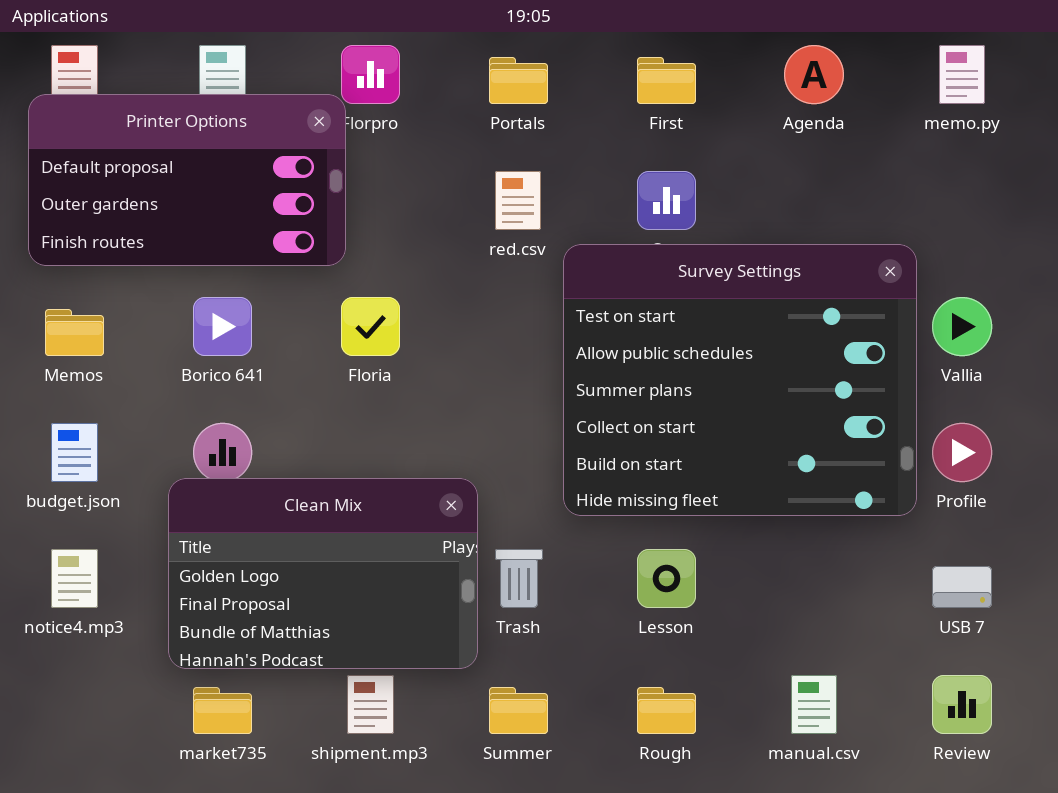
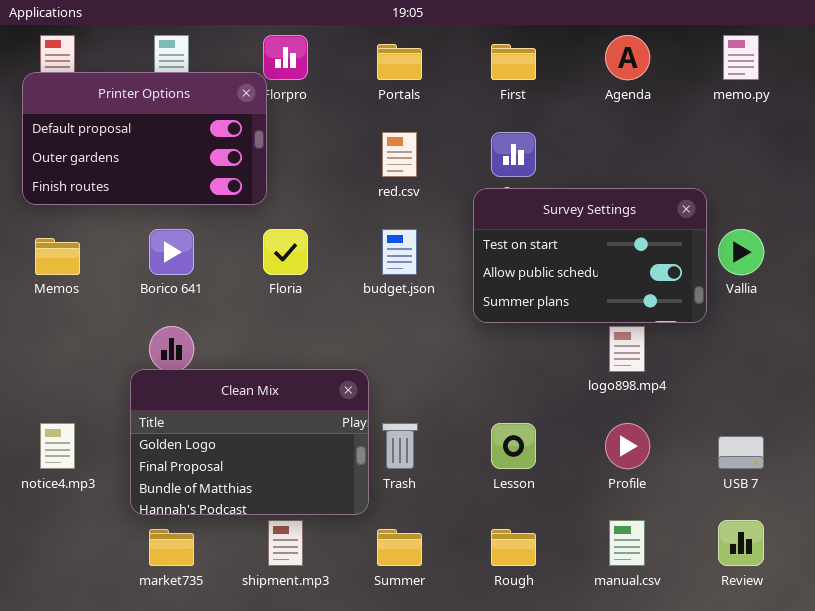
Survey Settings: [563,244,917,516] -> [473,188,707,323], resized
budget.json: [51,423,98,482] -> [382,229,417,275], moved
Profile: [932,423,992,482] -> [605,423,650,469], moved

